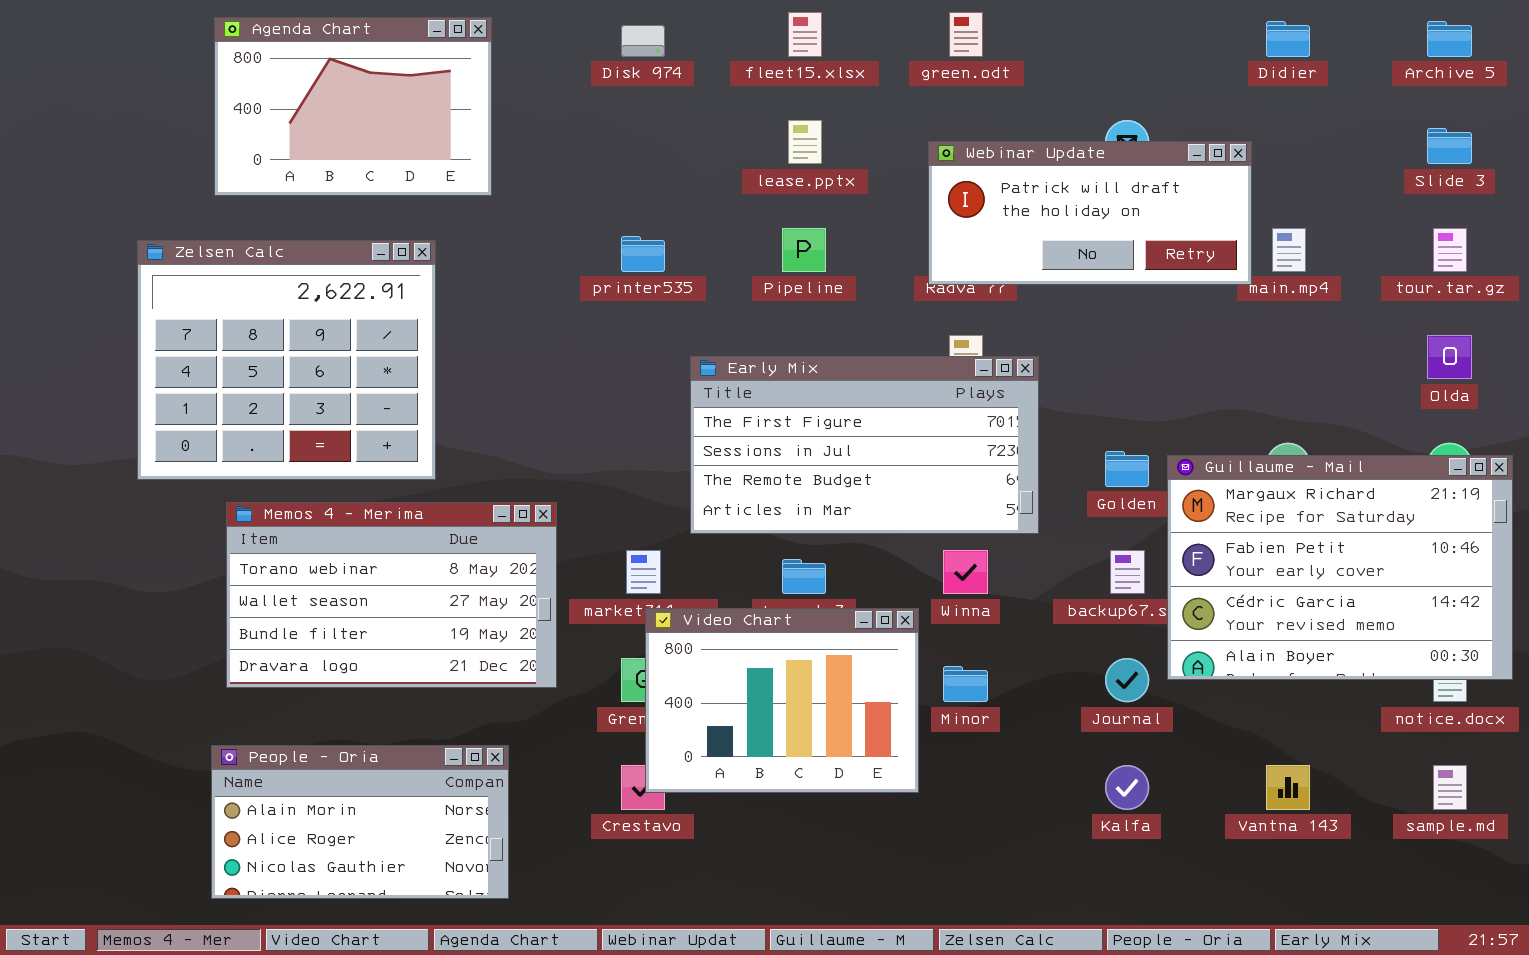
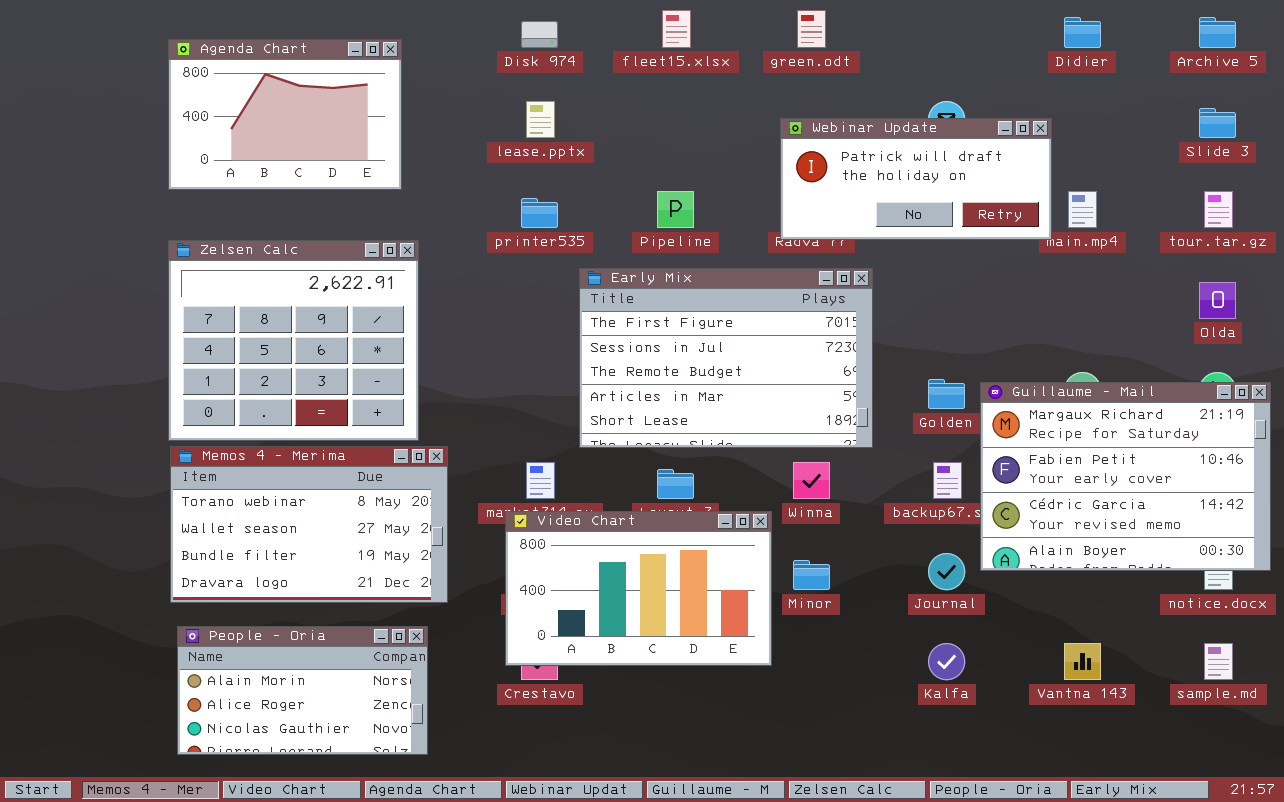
Agenda Chart: [214,17,492,196] -> [168,39,402,190], moved
lease.pptx: [788,120,822,164] -> [526,101,555,138], moved
Zelsen Calc: [137,240,436,480] -> [168,240,419,441], moved
Early Mix: [690,356,1039,534] -> [579,268,873,448], resized
Memos 4 - Merima: [226,502,557,688] -> [170,446,448,603], moved
Video Chart: [645,608,919,793] -> [505,511,772,666], resized

